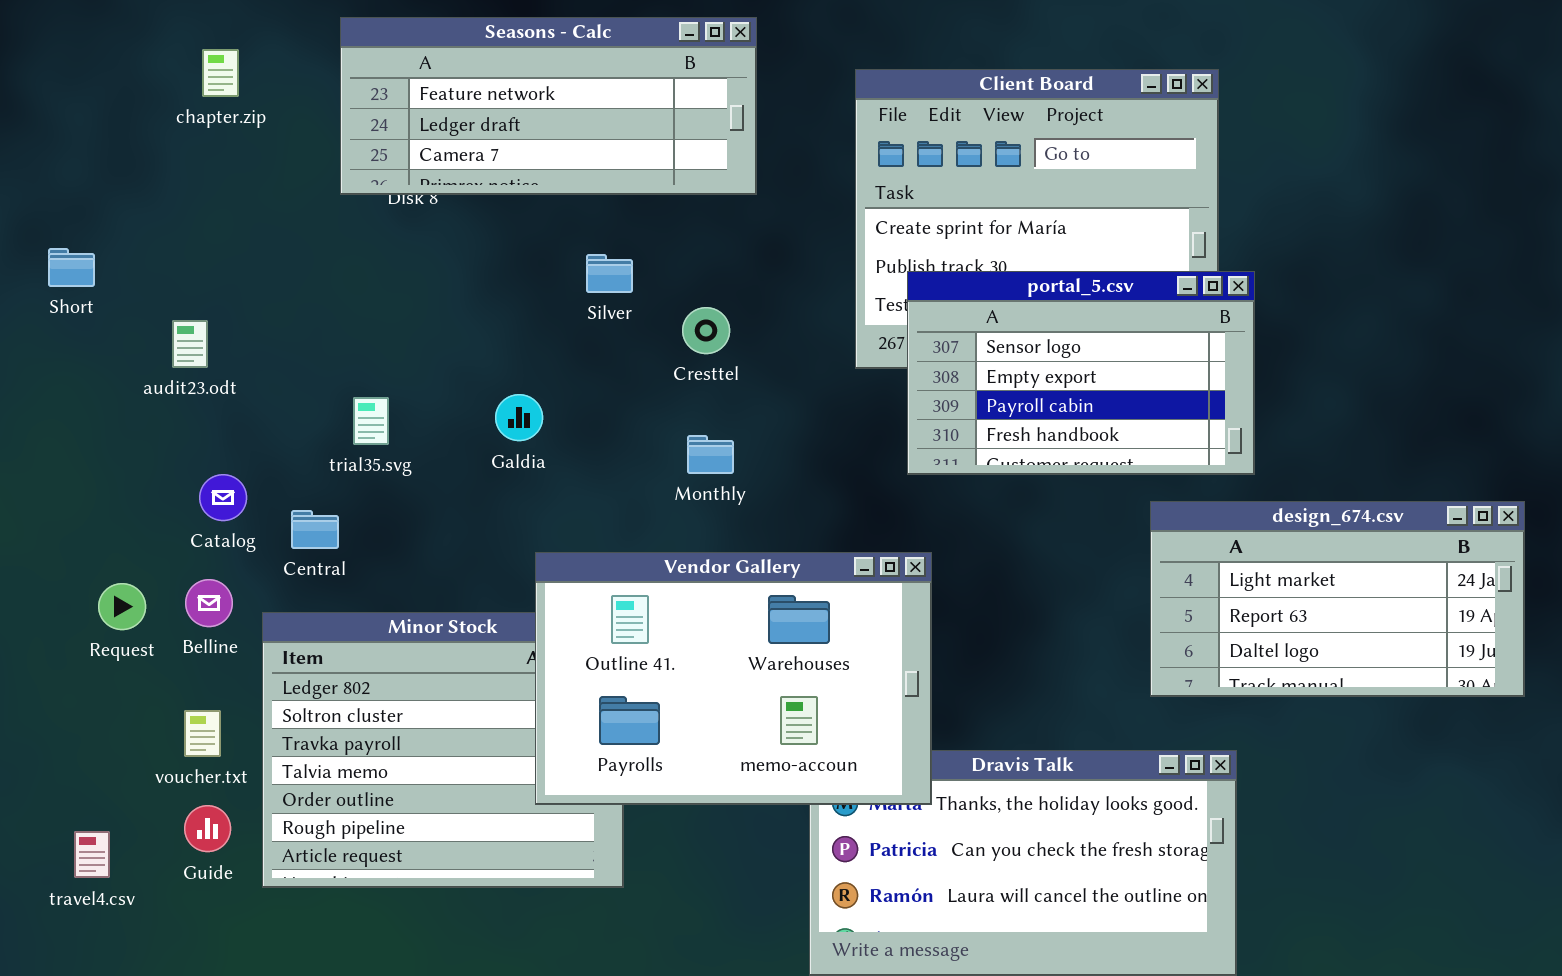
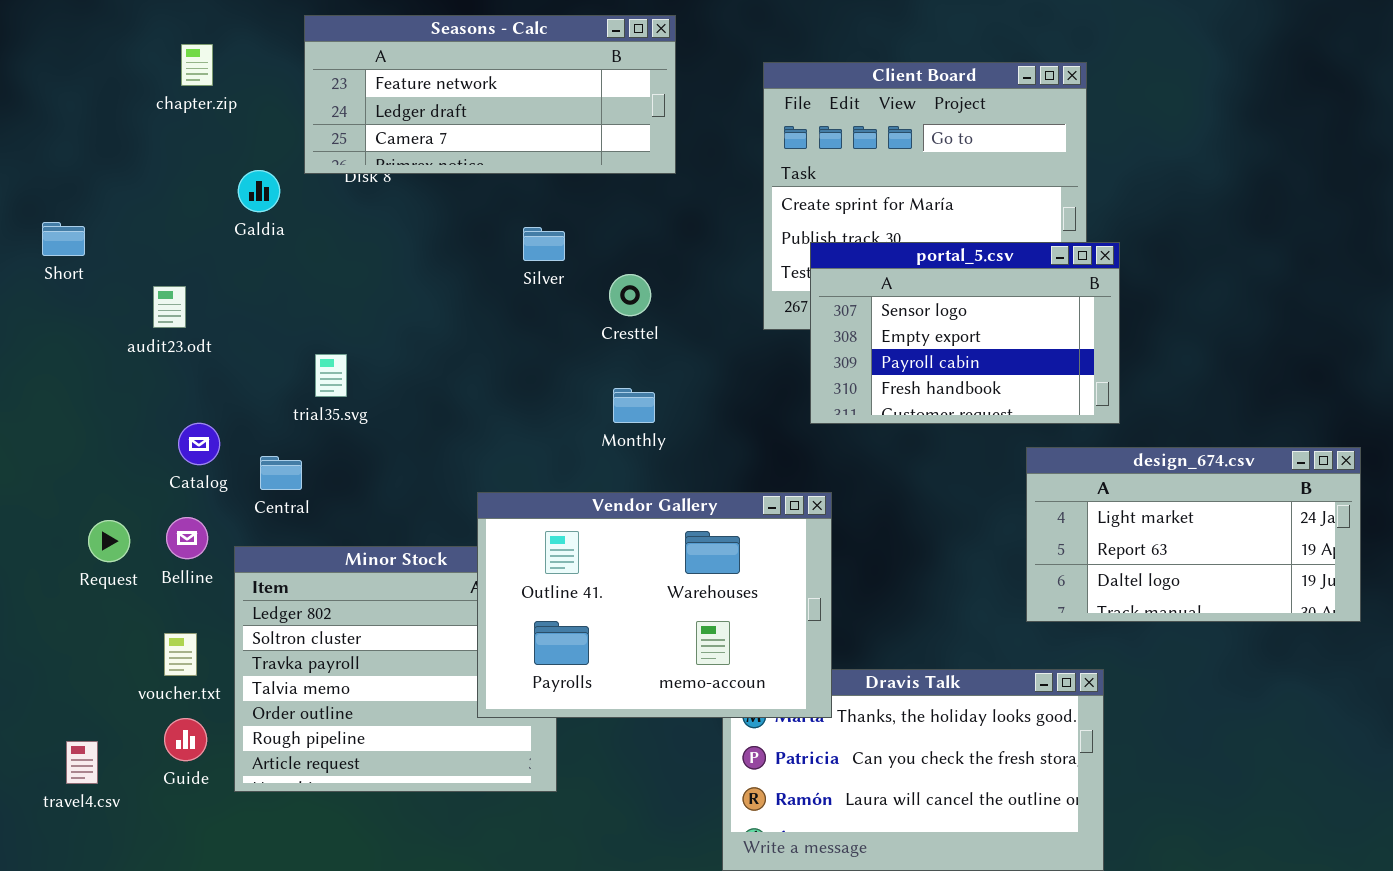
Galdia: [495,394,543,441] -> [238,170,280,212], moved

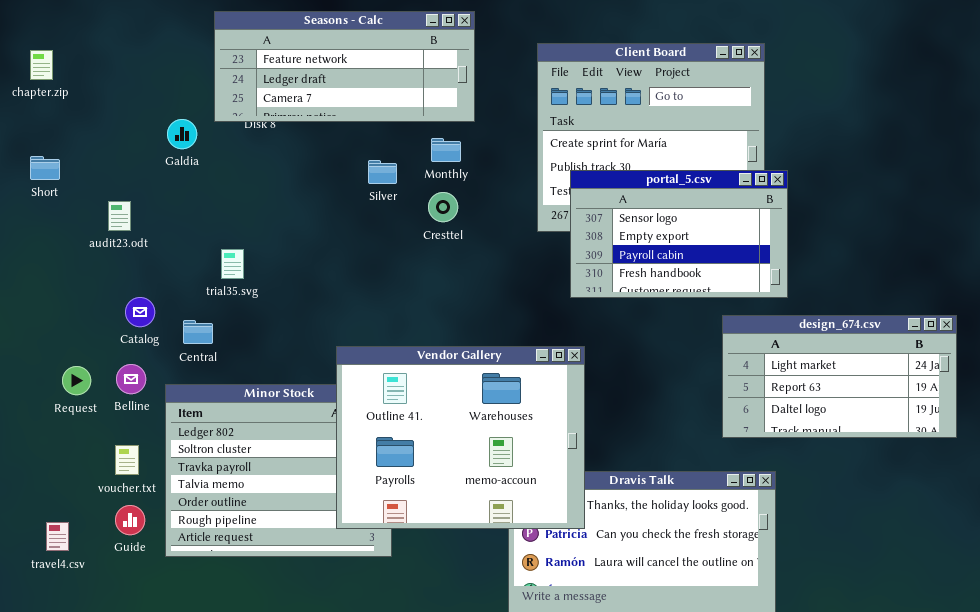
chapter.zip: [181,44,213,86] -> [30,50,53,80], moved
Monthly: [613,388,655,423] -> [431,138,461,162], moved
Vendor Gallery: [477,492,832,718] -> [336,346,585,529], resized

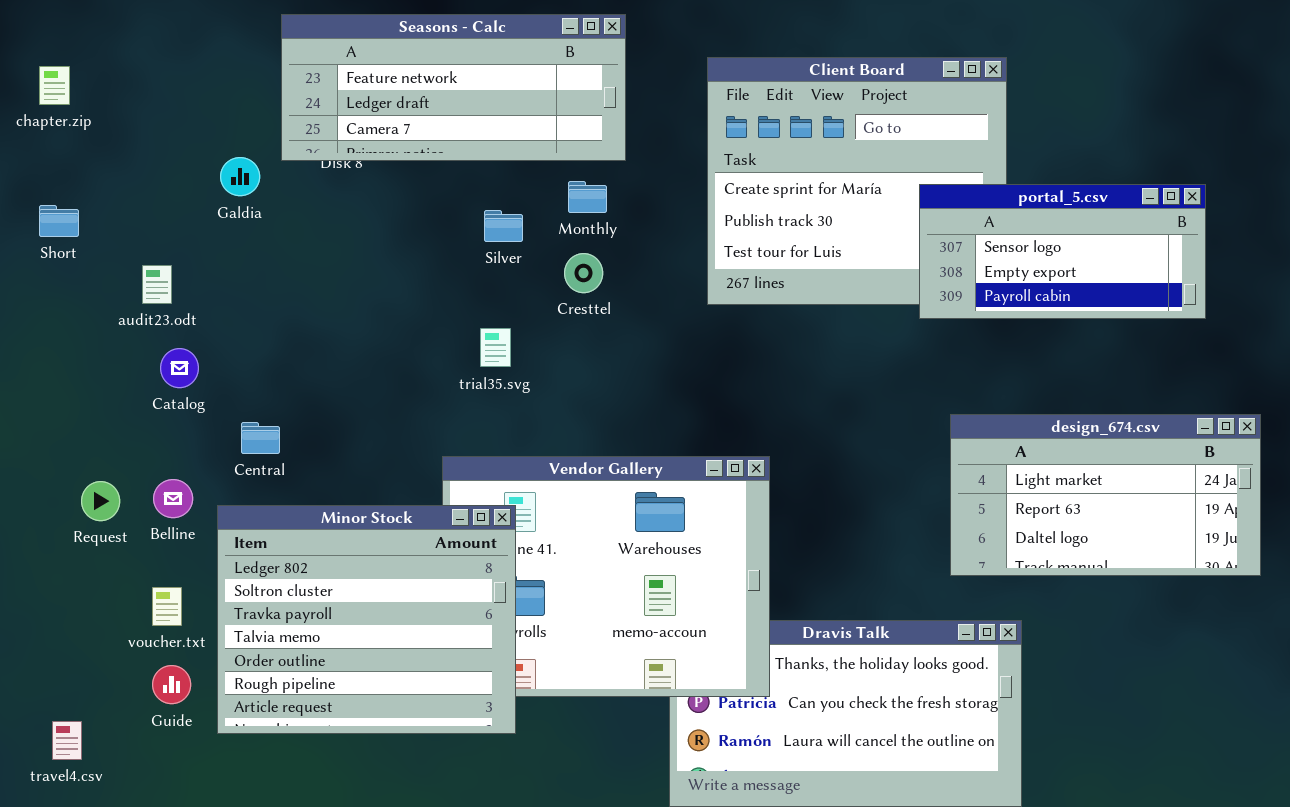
portal_5.csv: [570,170,788,298] -> [919,184,1206,319], moved, resized
trial35.svg: [221,249,244,279] -> [480,328,511,367], moved
Catalog: [125,297,155,327] -> [160,348,199,388], moved
Minor Stock: [165,384,392,557] -> [217,505,516,734], raised
travel4.csv: [46,522,69,551] -> [52,721,82,760], moved

